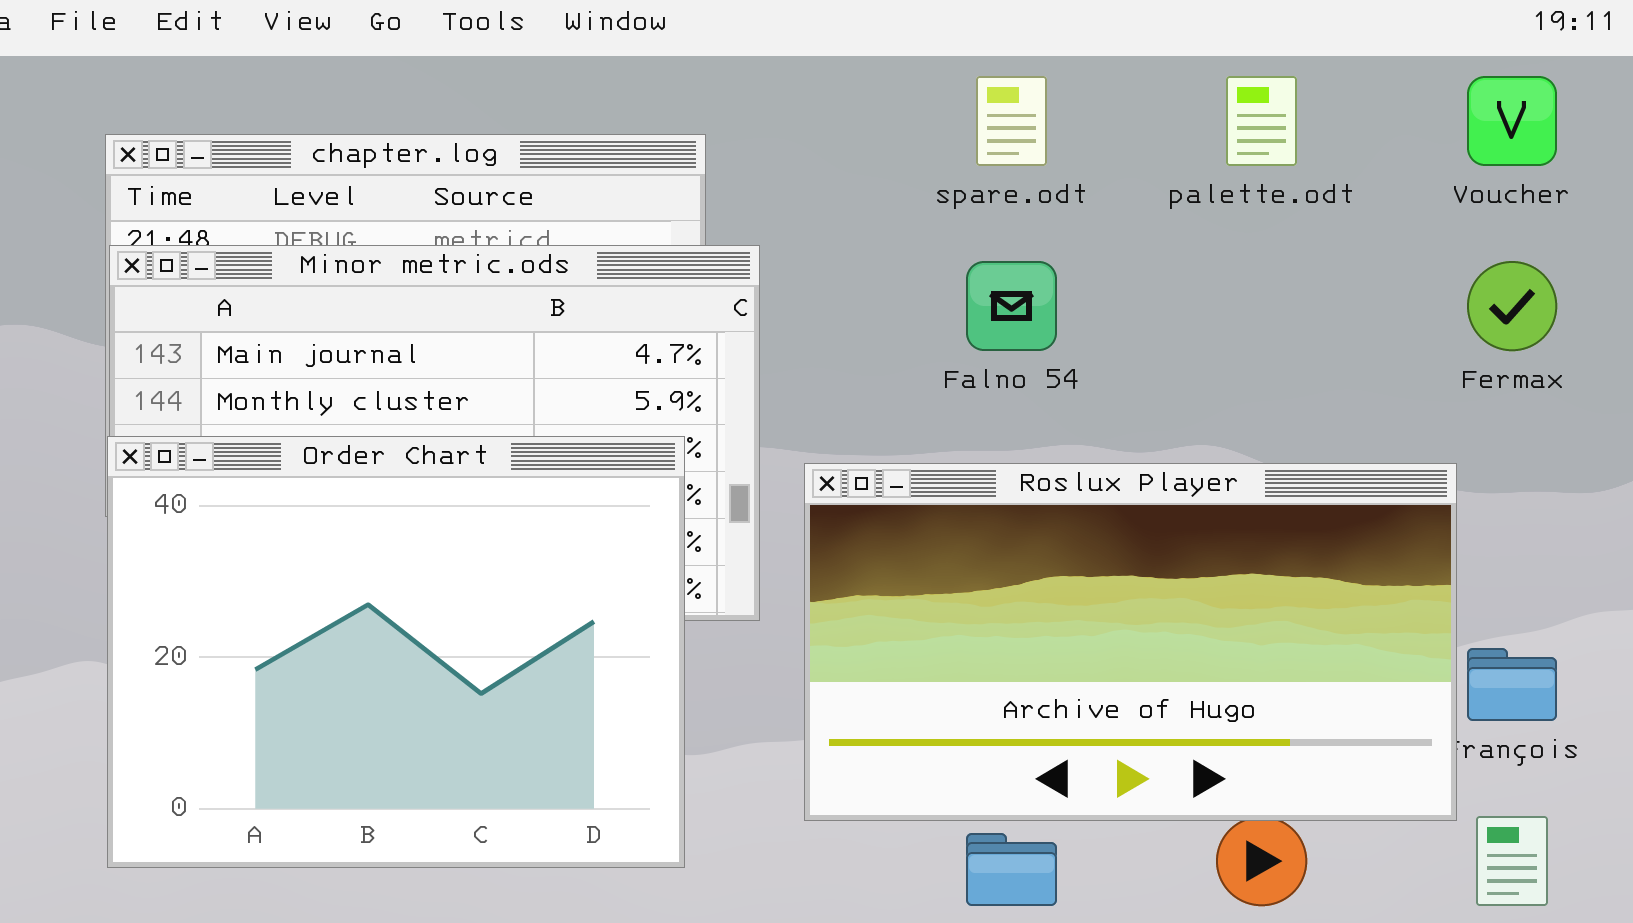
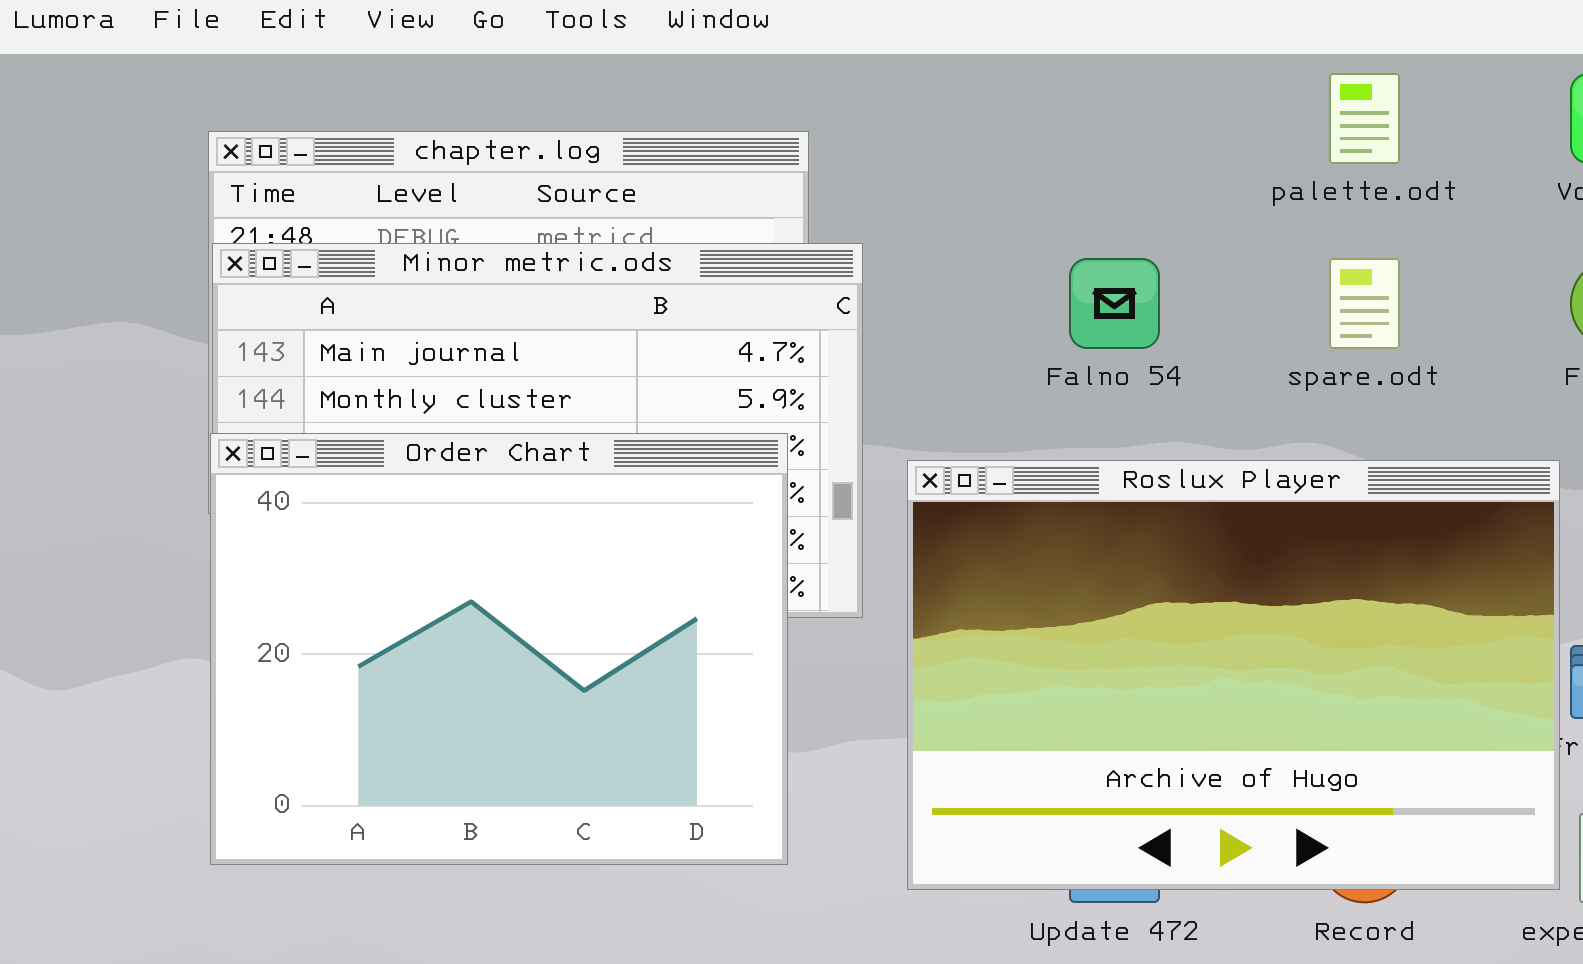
spare.odt: [976,76,1047,166] -> [1329,258,1400,349], moved
Roslux Player: [804,463,1457,821] -> [907,460,1560,890], resized

